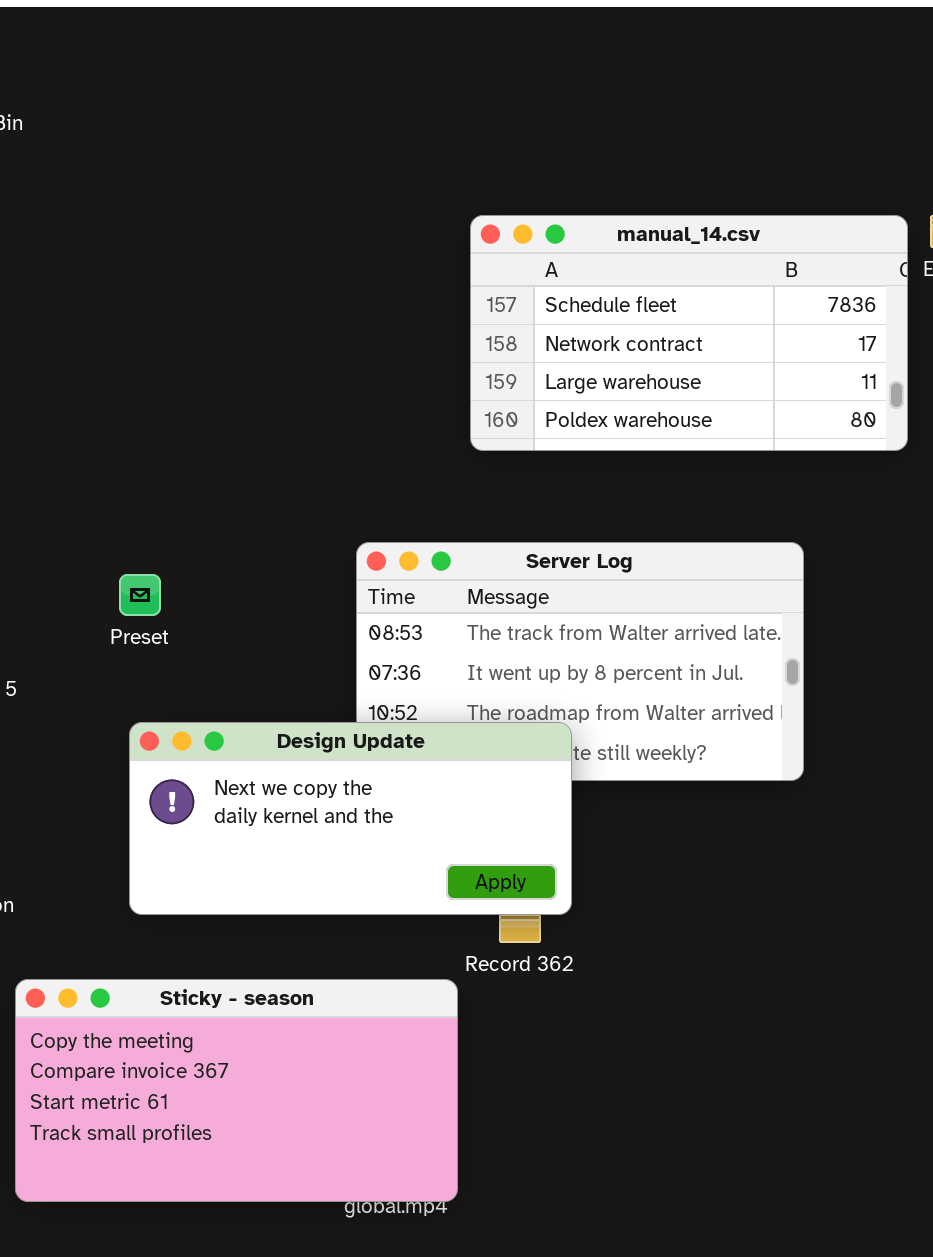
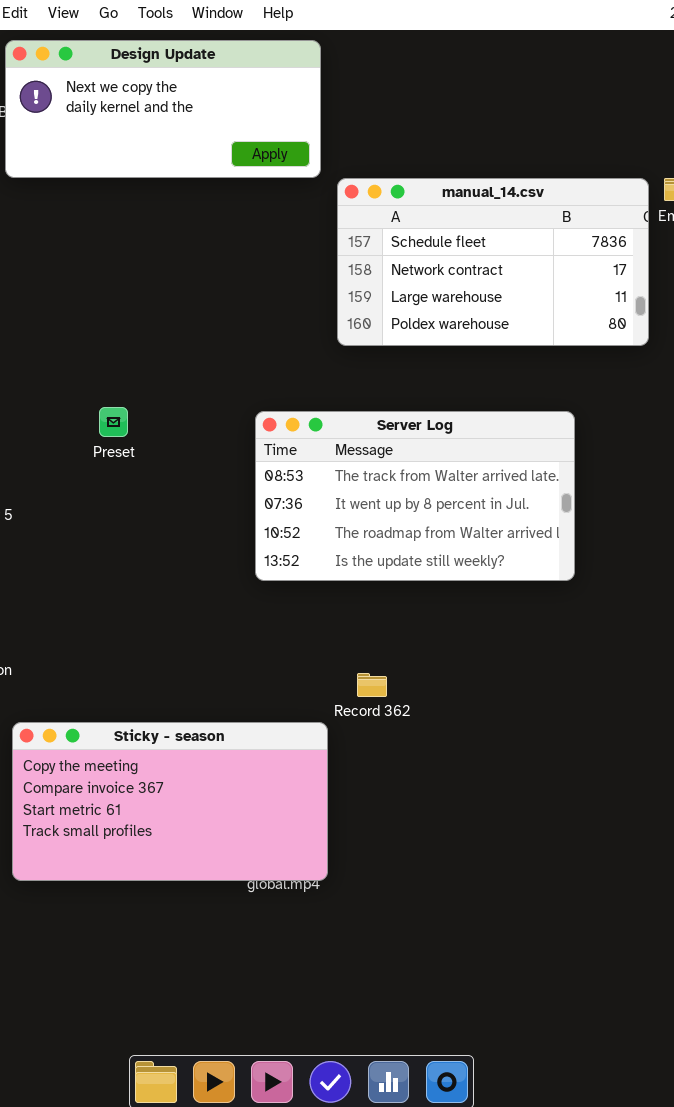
Preset: [119,574,161,616] -> [99,407,128,437], moved
Design Update: [129,722,572,915] -> [5,40,321,178], moved

